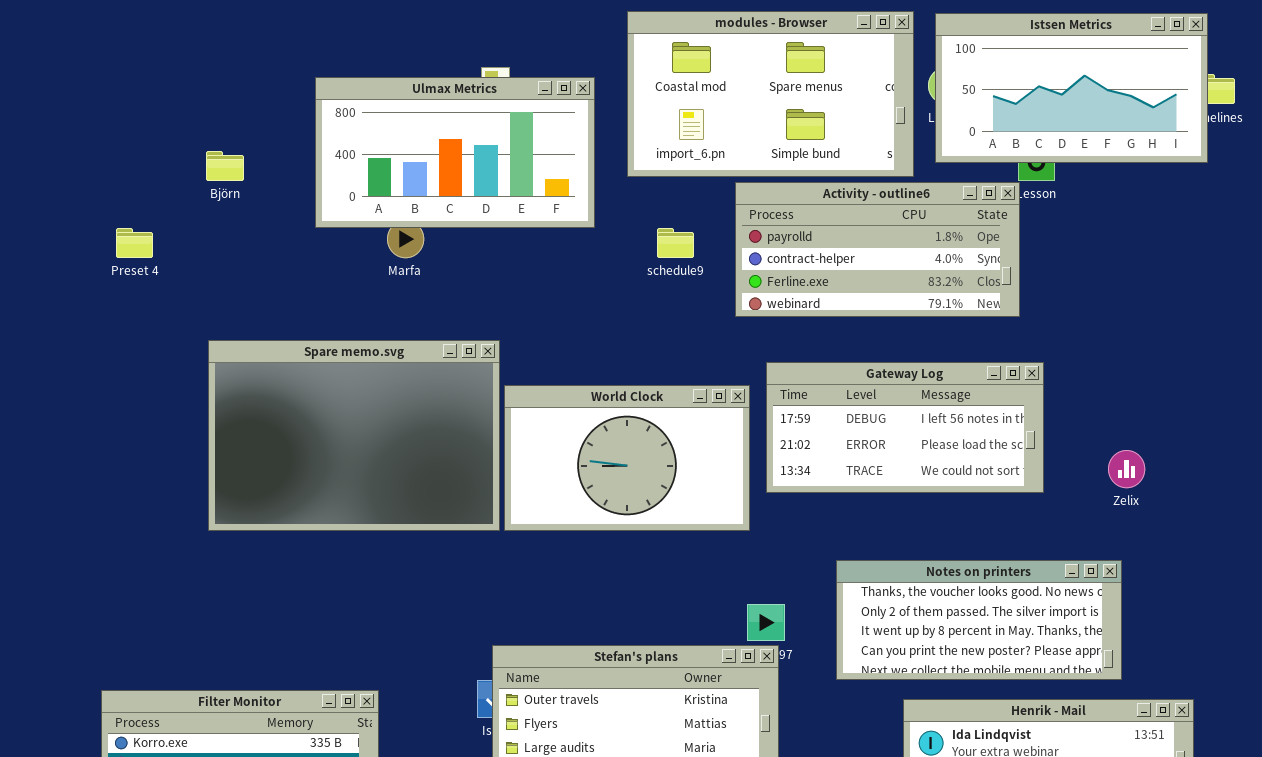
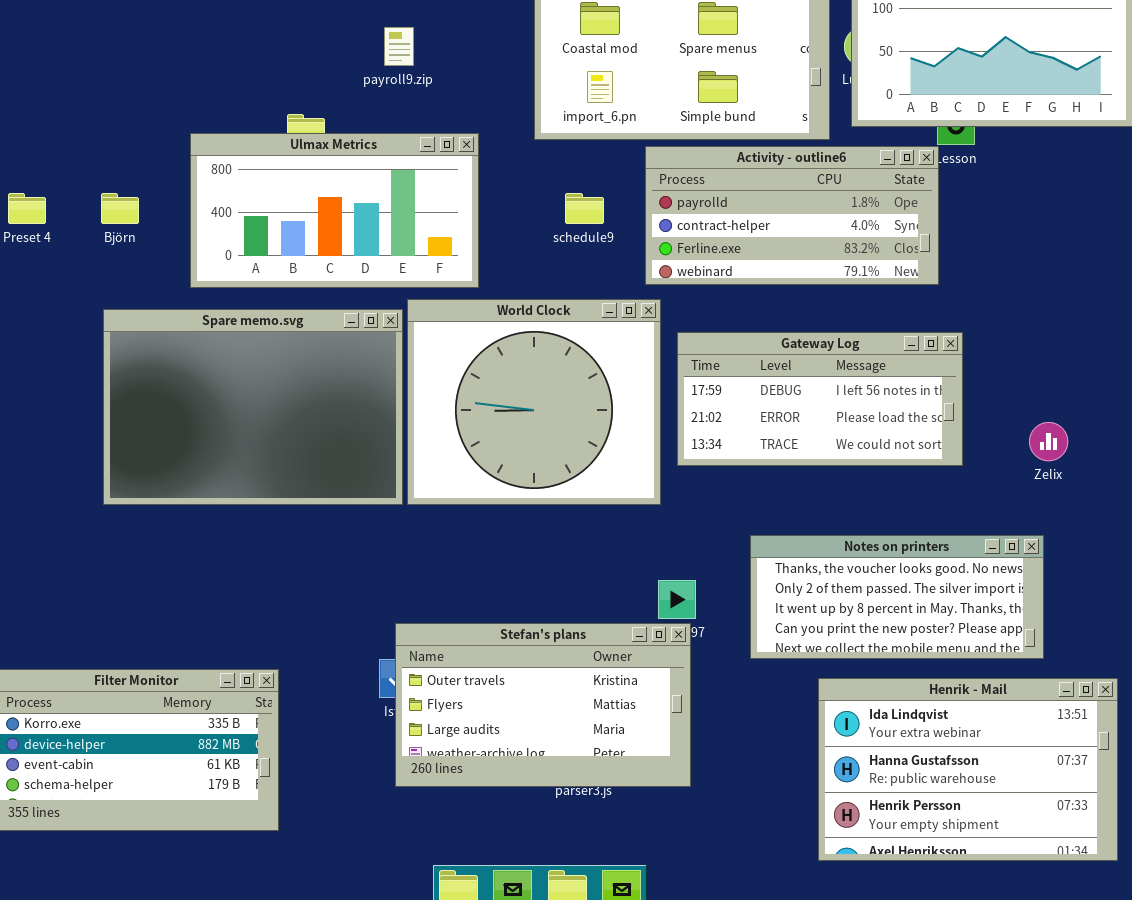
Ulmax Metrics: [315,77,595,228] -> [190,133,479,288], moved
Björn: [206,151,244,181] -> [101,193,139,224], moved
World Clock: [504,385,750,531] -> [407,299,661,505], resized

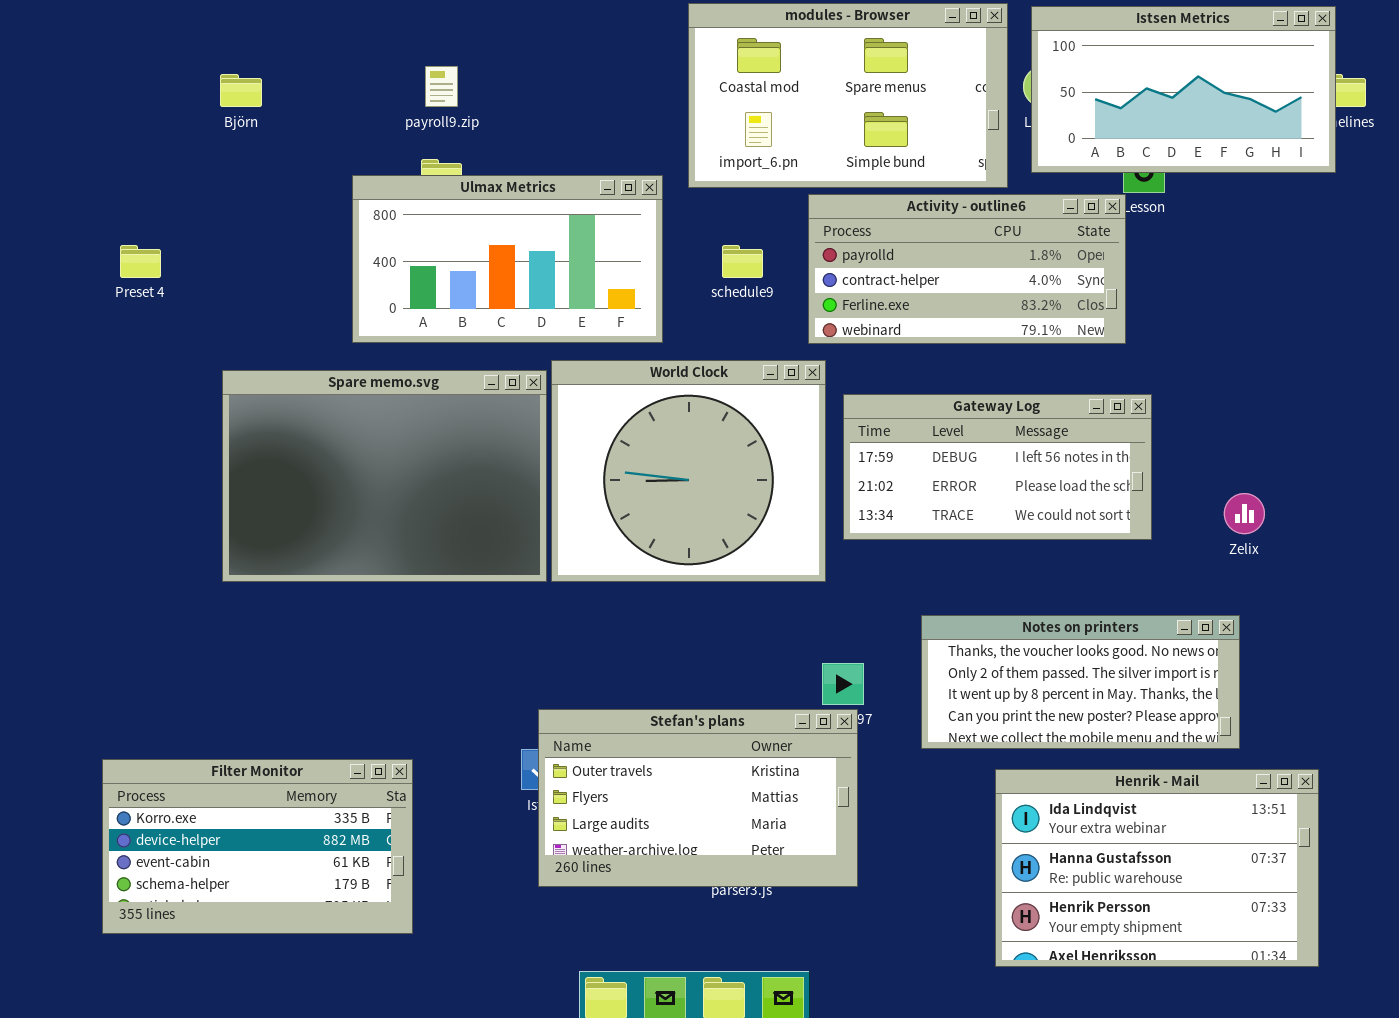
payroll9.zip: [384,27,414,66] -> [425,66,458,107], moved
Ulmax Metrics: [190,133,479,288] -> [352,175,663,343], moved
Björn: [101,193,139,224] -> [220,74,262,107], moved

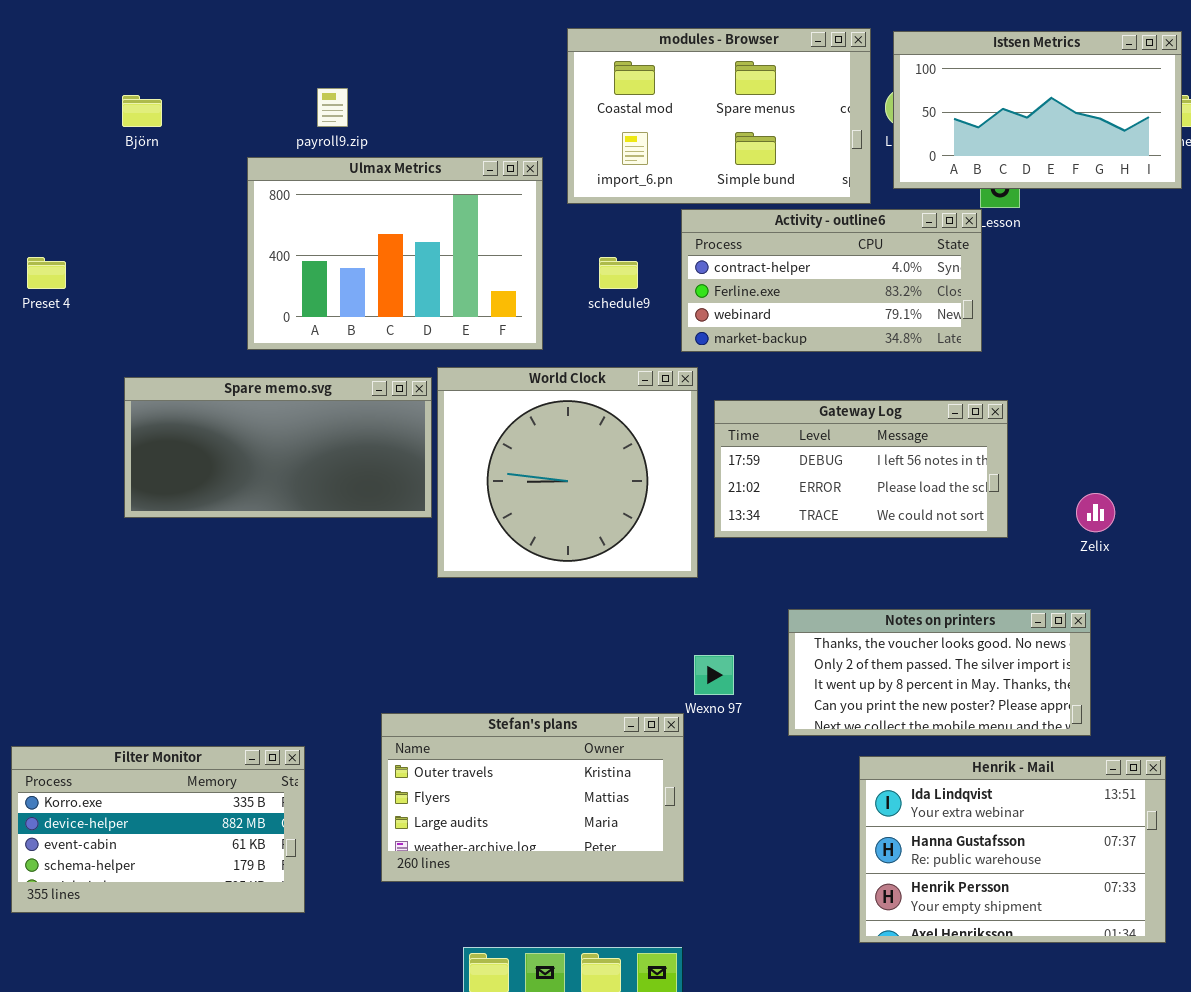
Ulmax Metrics: [352,175,663,343] -> [247,157,543,350], resized
Activity - outline6: [808,194,1126,344] -> [681,209,982,352], scrolled down 1 row
Spare memo.svg: [222,370,547,582] -> [124,377,432,518], resized
Stefan's plans: [538,709,858,887] -> [381,713,684,882], moved

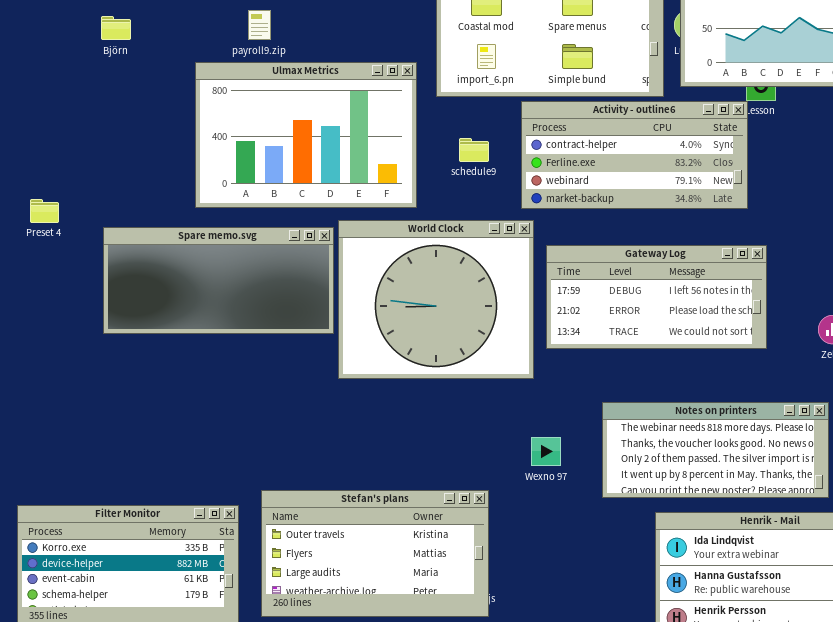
Preset 4: [27,257,66,289] -> [30,199,59,223], moved
Notes on printers: [788,609,1091,736] -> [602,402,829,498], scrolled up 1 row
Stefan's plans: [381,713,684,882] -> [261,490,489,617], moved

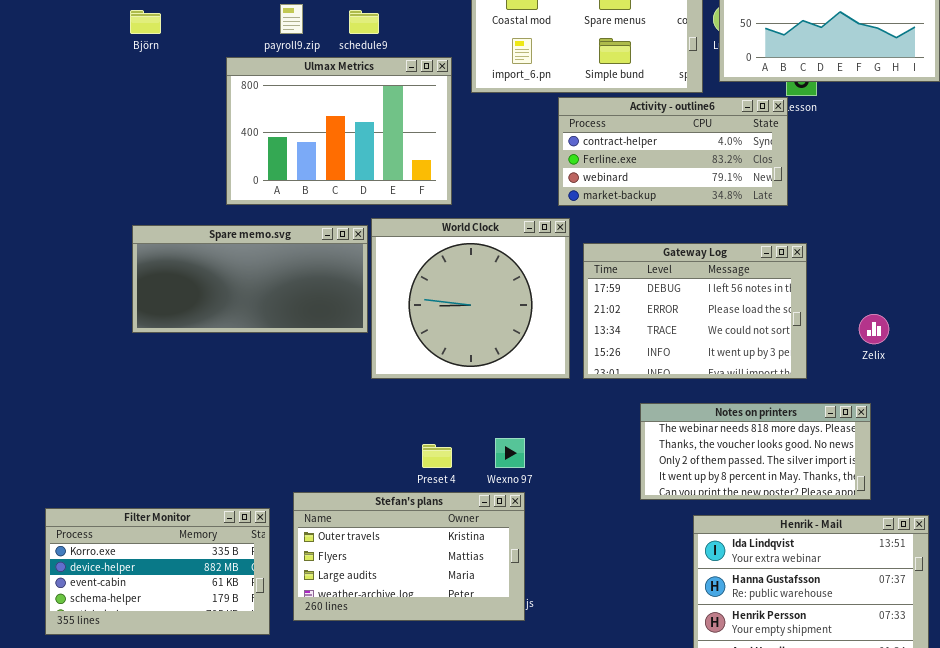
schedule9: [459,138,489,162] -> [349,10,379,34], moved
Preset 4: [30,199,59,223] -> [422,444,452,468], moved
Gateway Log: [546,245,767,349] -> [583,243,807,379], resized
Wexno 97: [531,437,561,466] -> [495,438,525,468], moved

